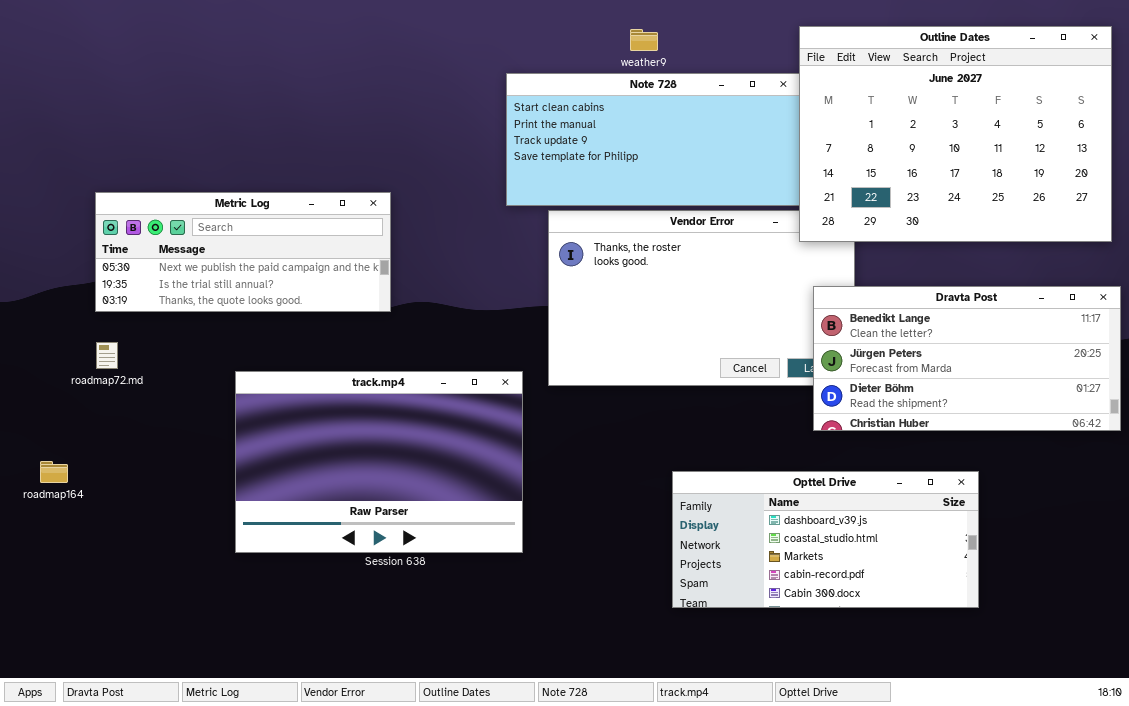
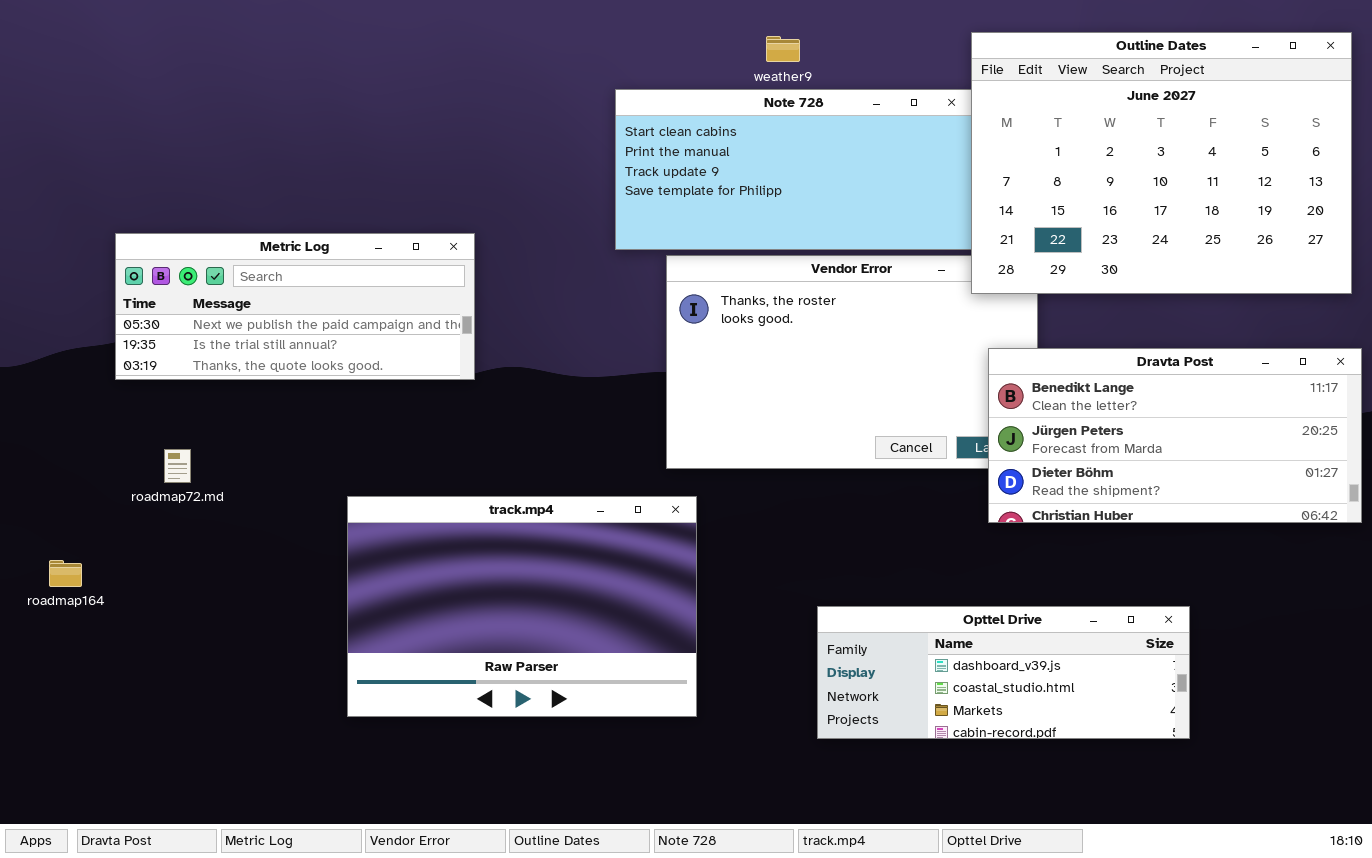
roadmap72.md: [96,342,118,369] -> [164,449,191,483], moved
track.mp4: [235,371,523,553] -> [347,496,697,717], moved
Opttel Drive: [672,471,979,608] -> [817,606,1190,739], resized

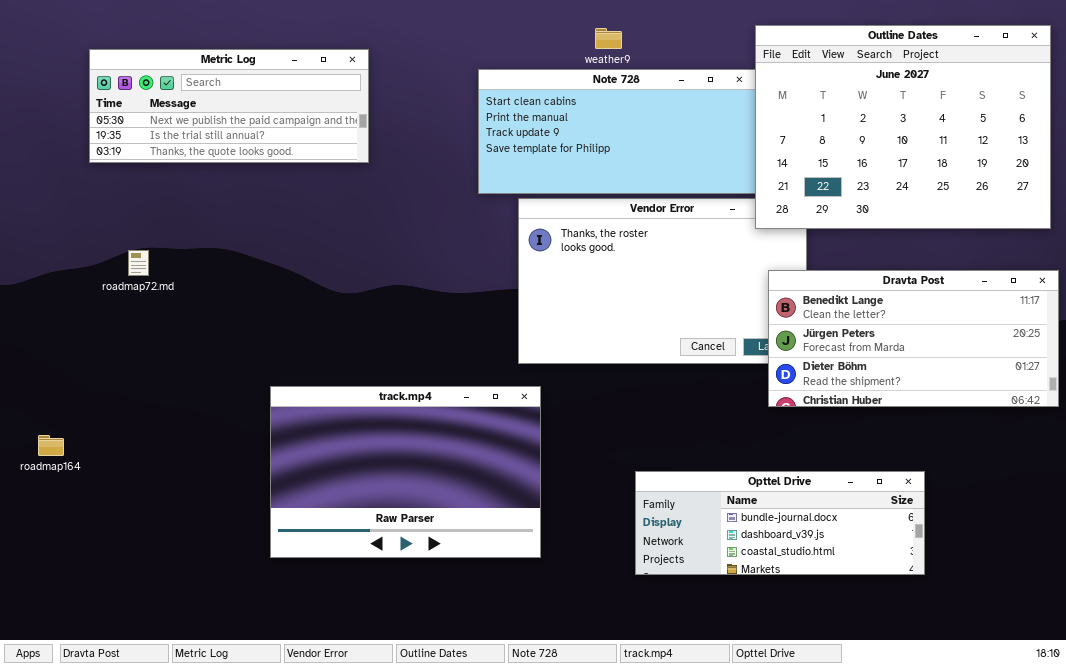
Metric Log: [115,233,475,380] -> [89,49,369,163], moved
roadmap72.md: [164,449,191,483] -> [128,250,149,276], moved
Opttel Drive: [817,606,1190,739] -> [635,471,925,575], scrolled up 1 row

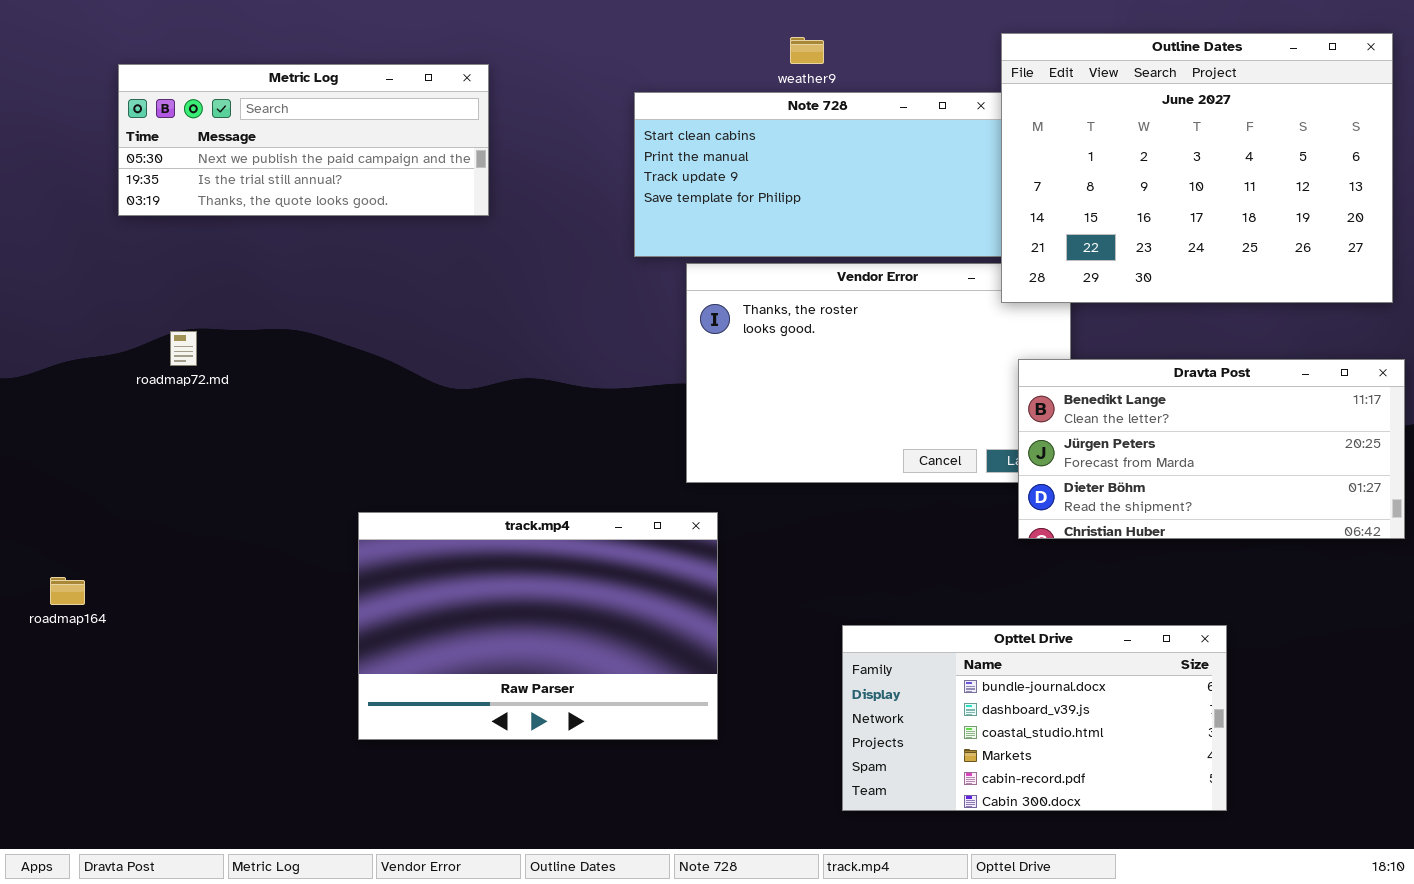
Opttel Drive: [635,471,925,575] -> [842,625,1227,811], resized

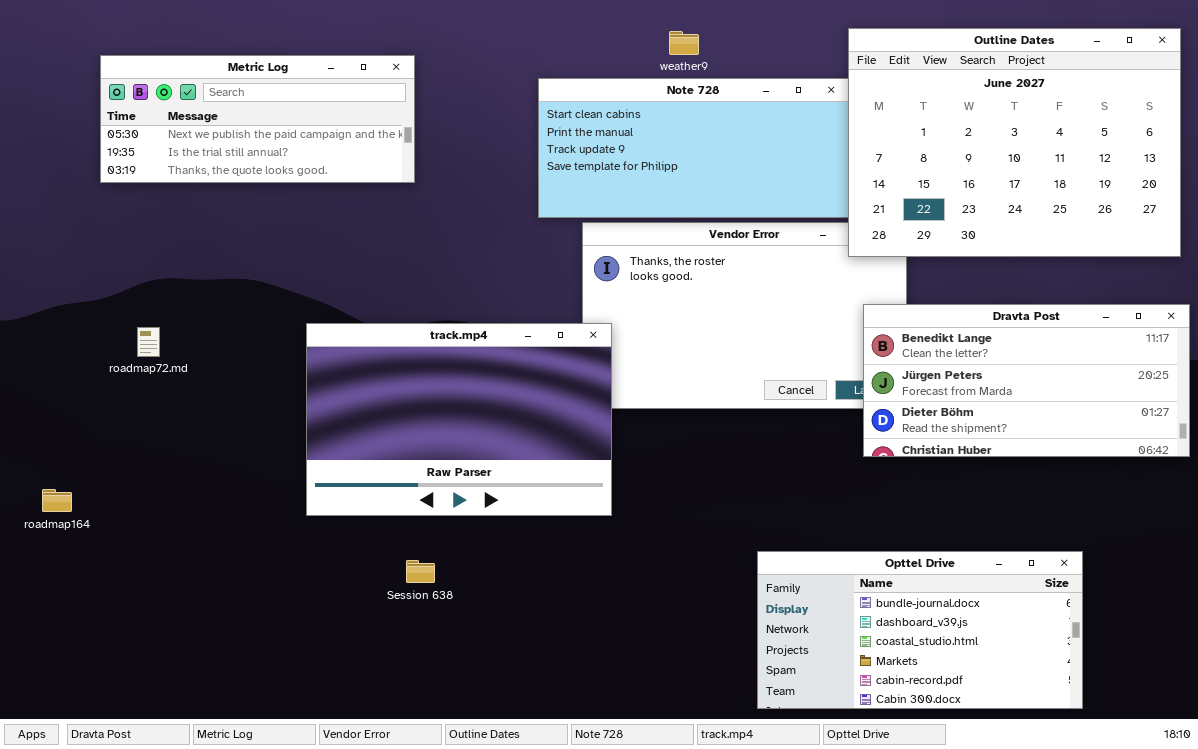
roadmap72.md: [170,331,197,366] -> [137,327,160,357], moved
track.mp4: [358,512,718,740] -> [306,323,612,516], moved
Opttel Drive: [842,625,1227,811] -> [757,551,1083,709], moved

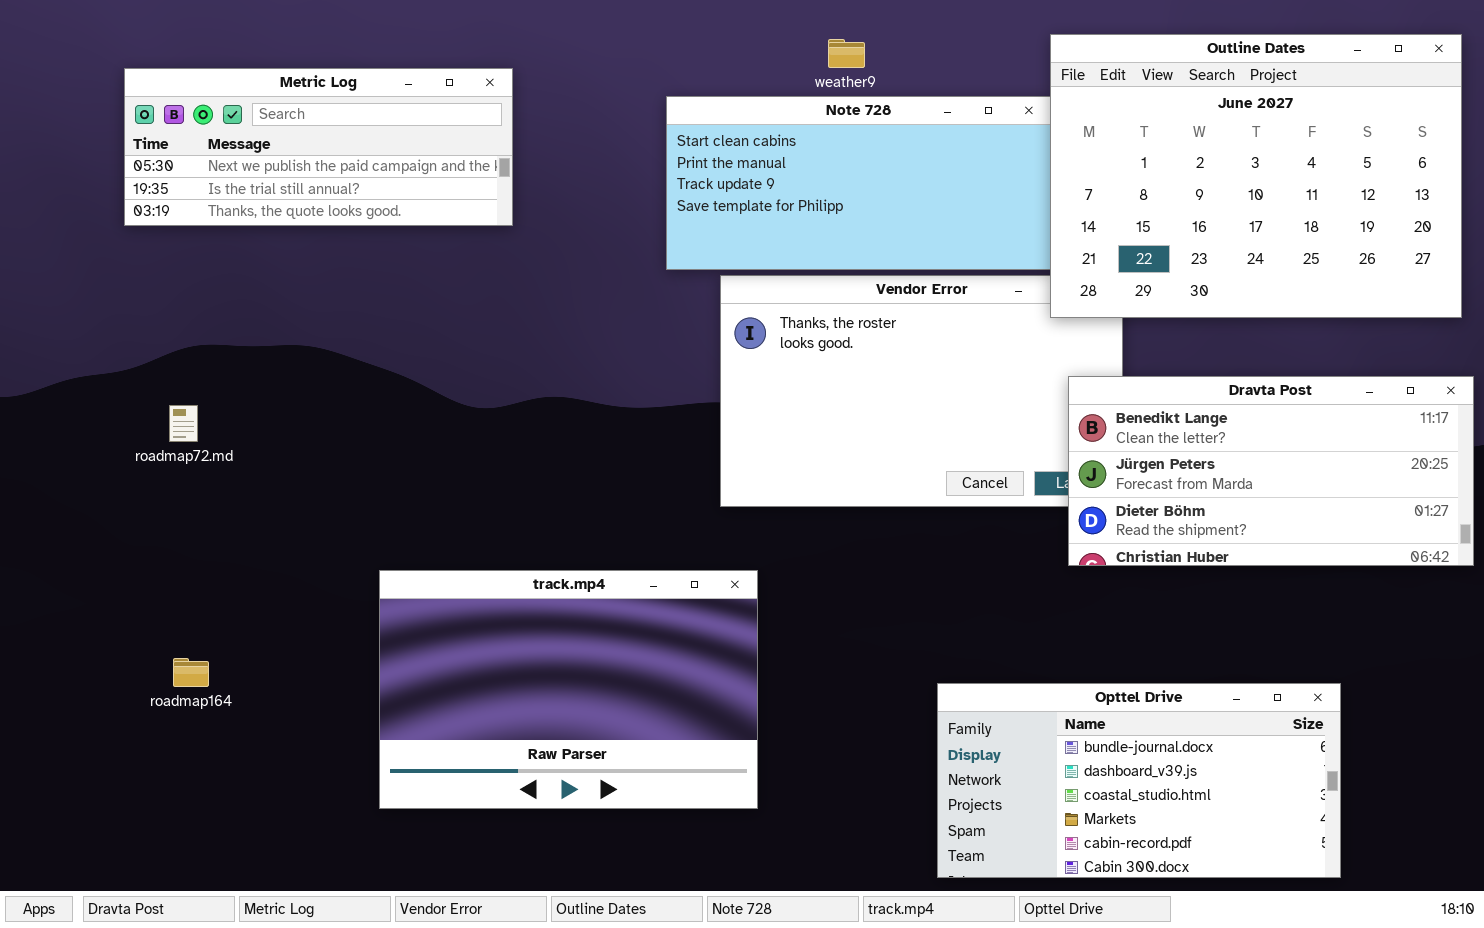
track.mp4: [306,323,612,516] -> [379,570,758,809], moved
roadmap164: [42,489,72,512] -> [173,658,209,687], moved

